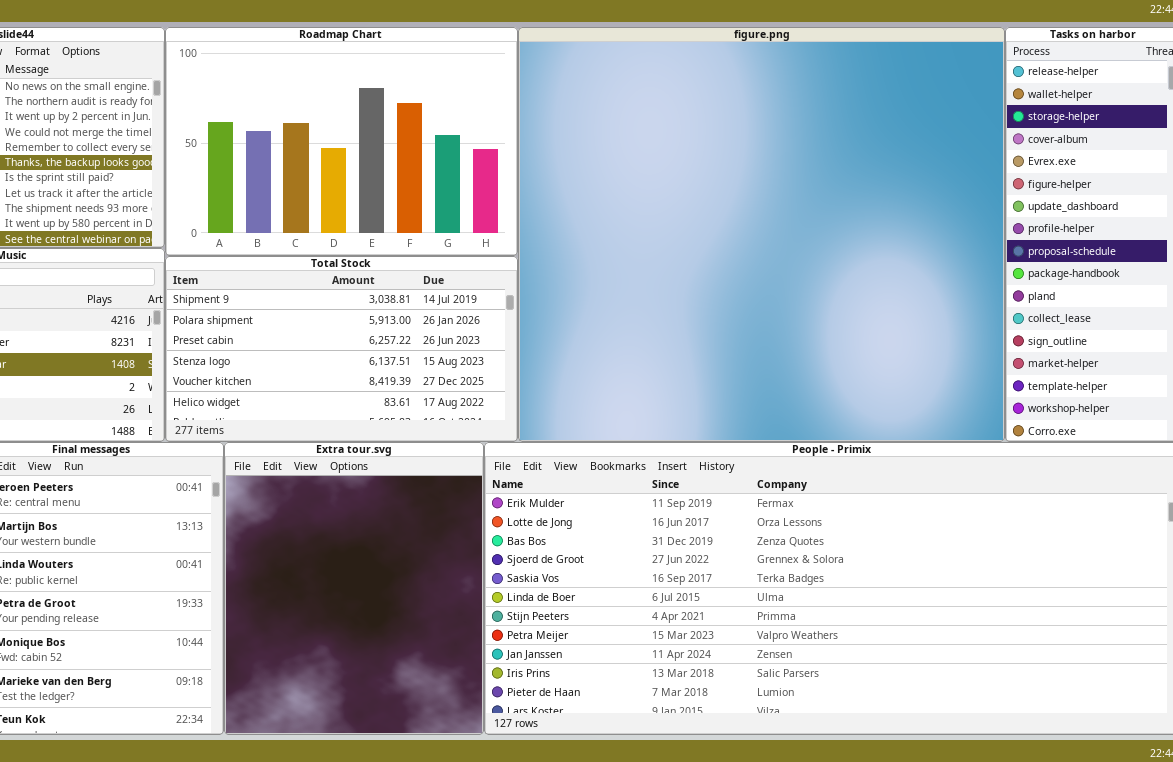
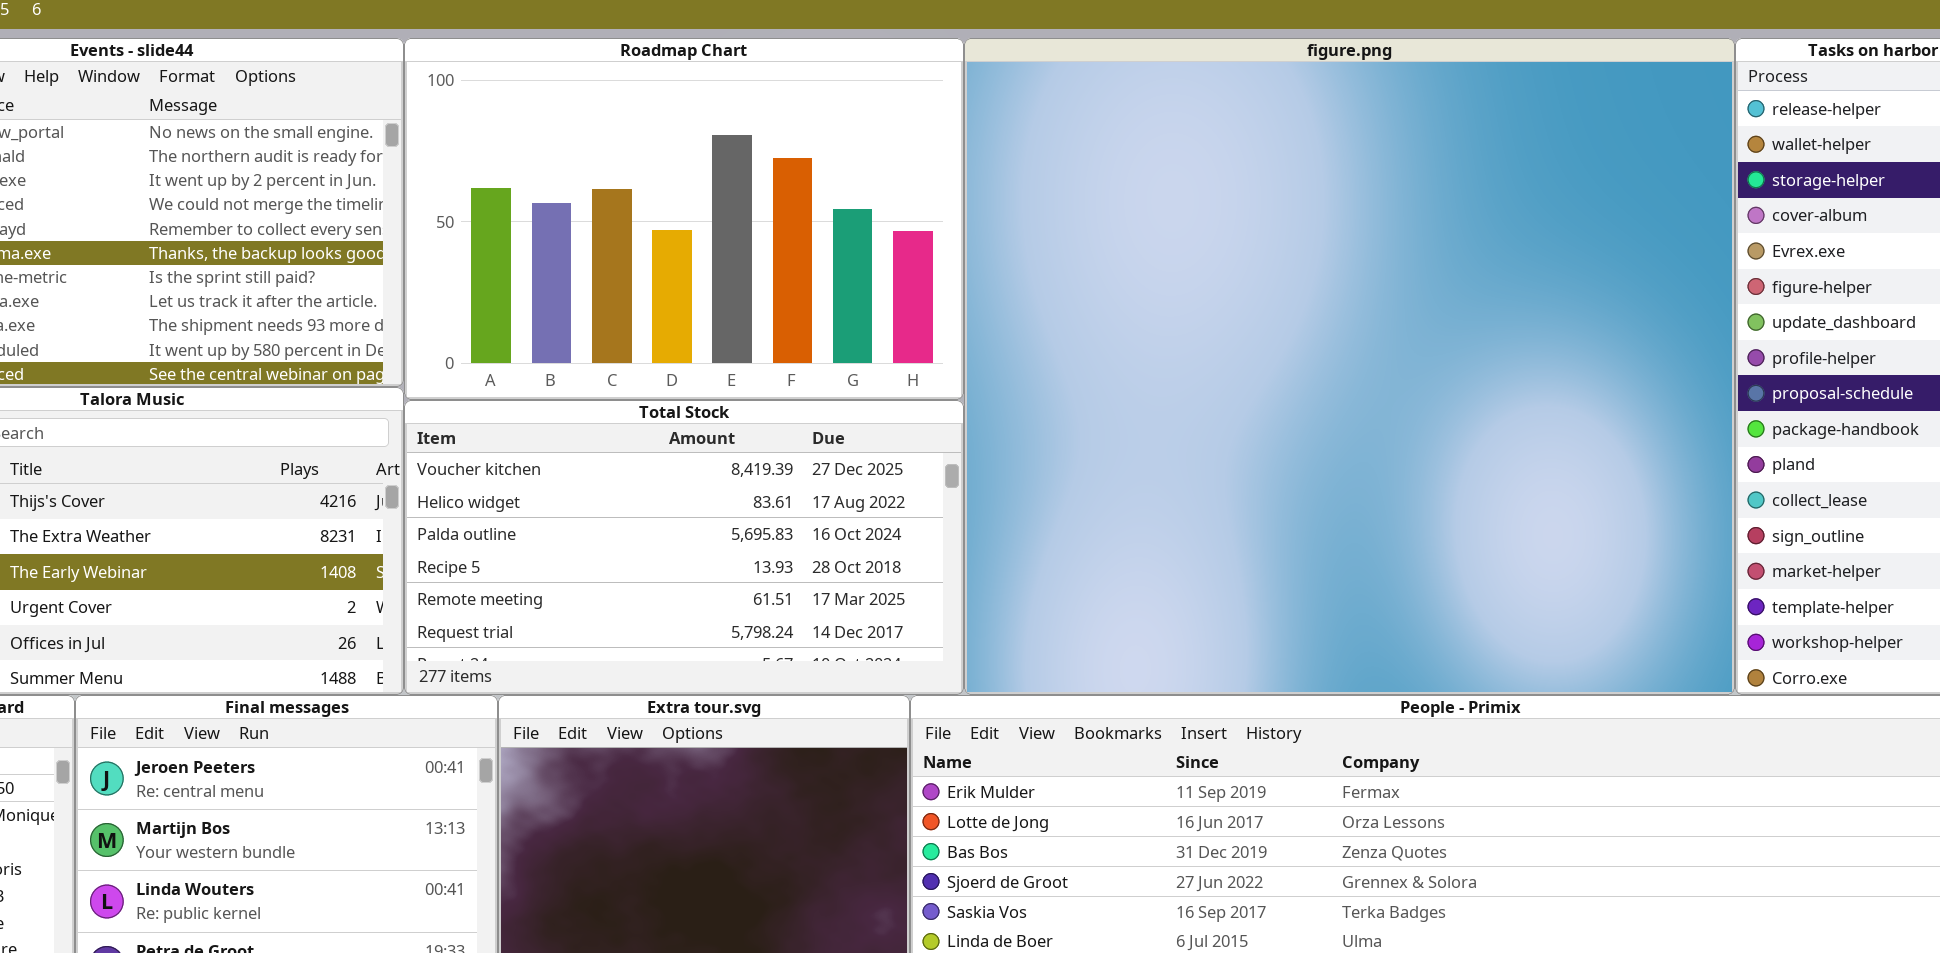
Total Stock: [165,256,518,442] -> [404,400,964,695], scrolled down 4 rows

